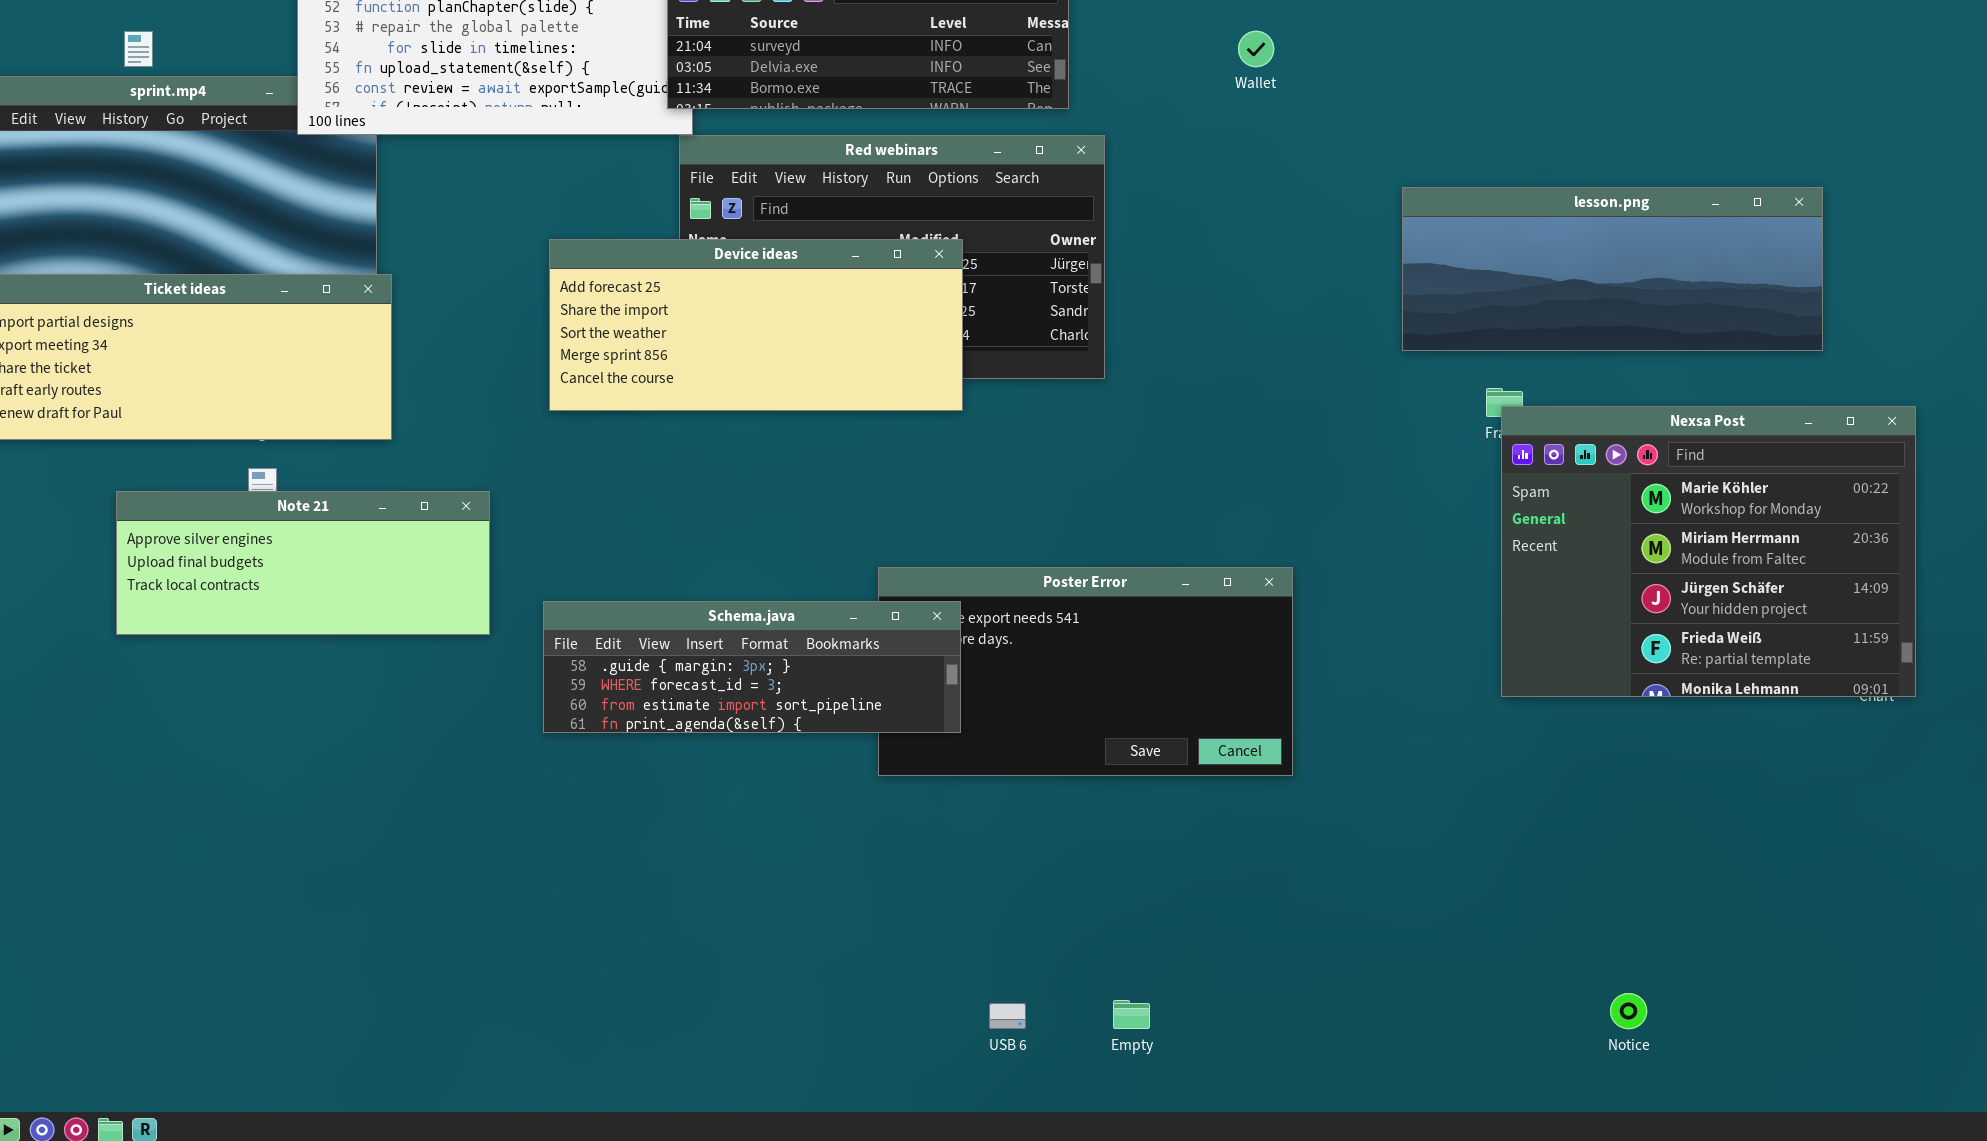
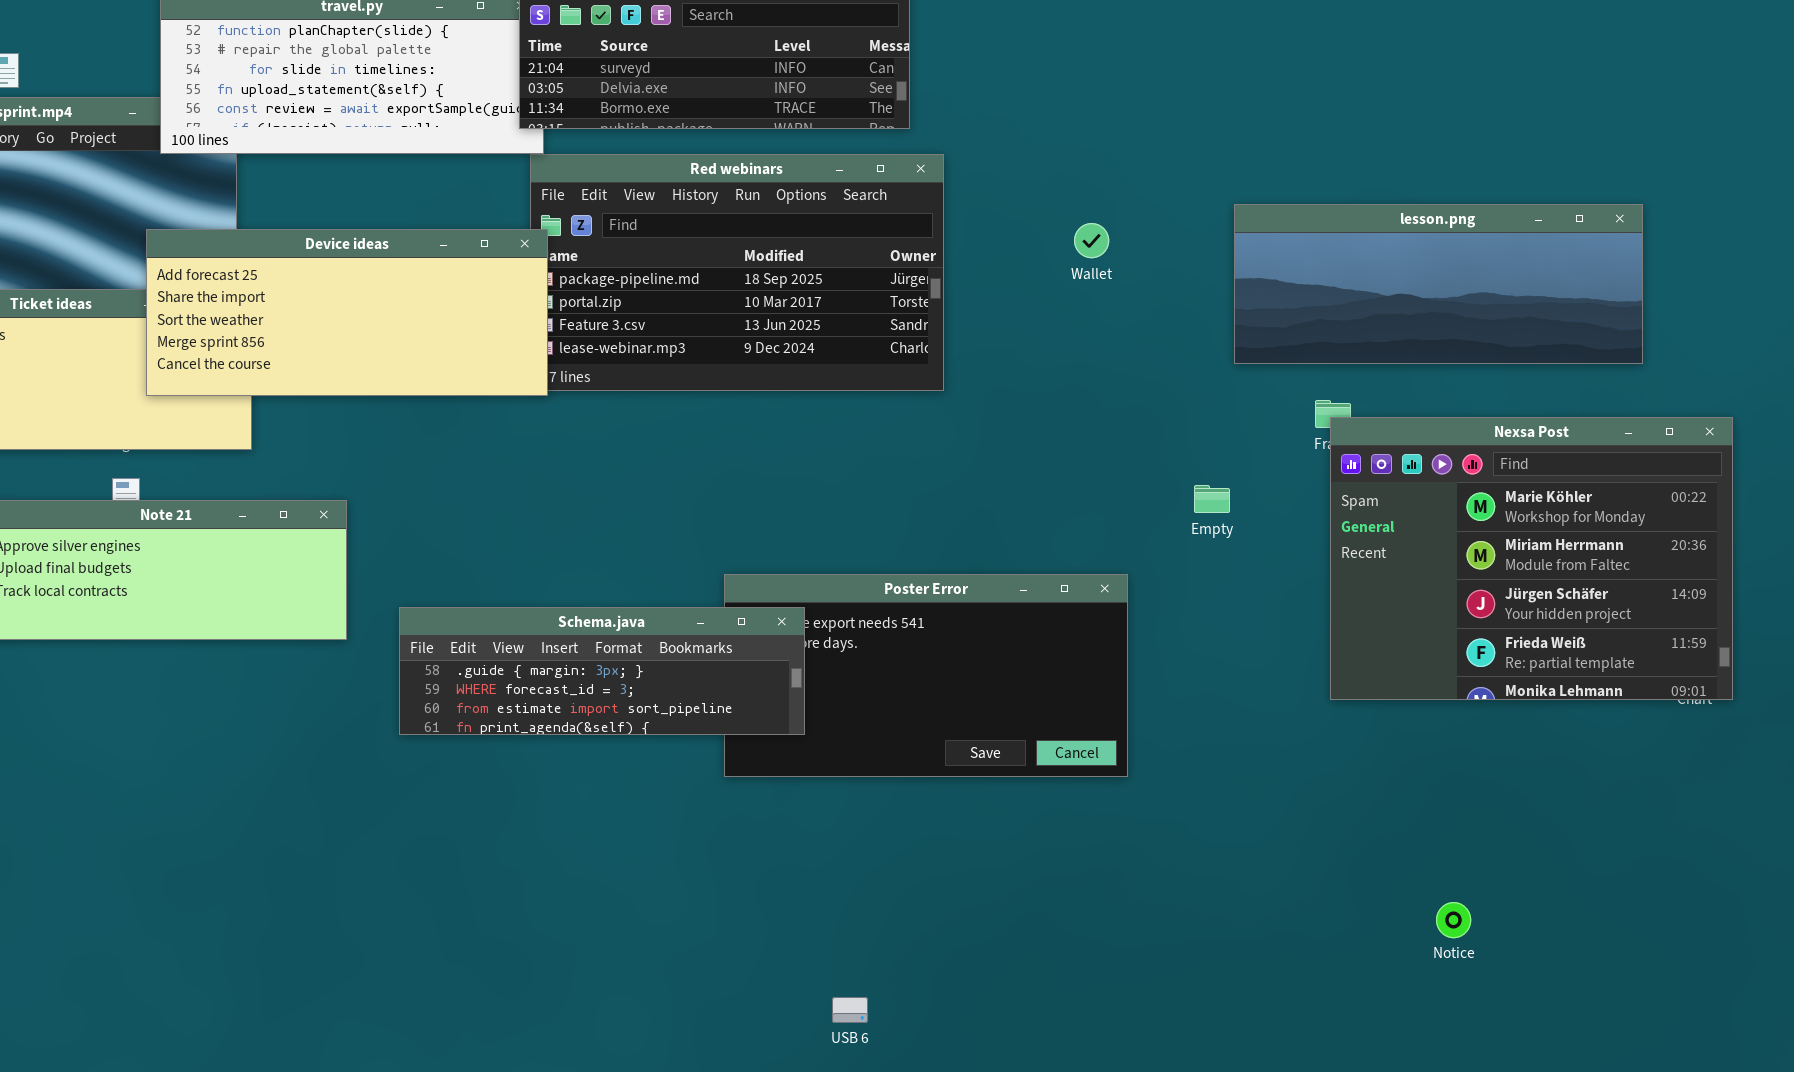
Wallet: [1238,31,1274,67] -> [1074,223,1109,258], moved
Device ideas: [549,239,963,411] -> [146,229,548,396], moved
Notice: [1610,993,1647,1029] -> [1436,902,1471,938], moved
Empty: [1113,1000,1150,1029] -> [1194,485,1230,513], moved

